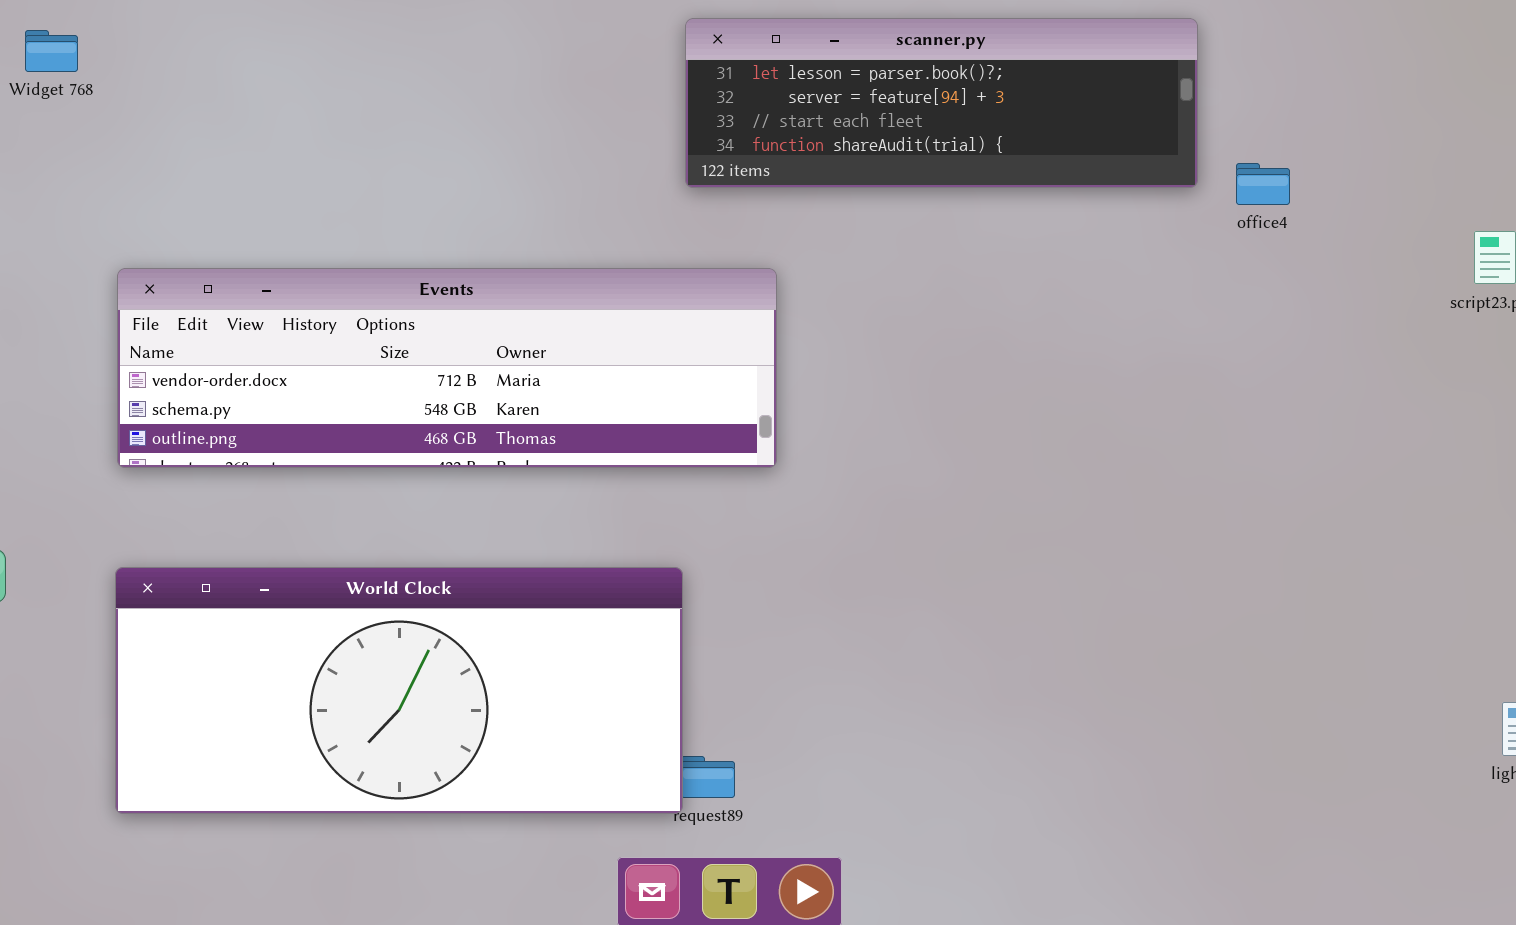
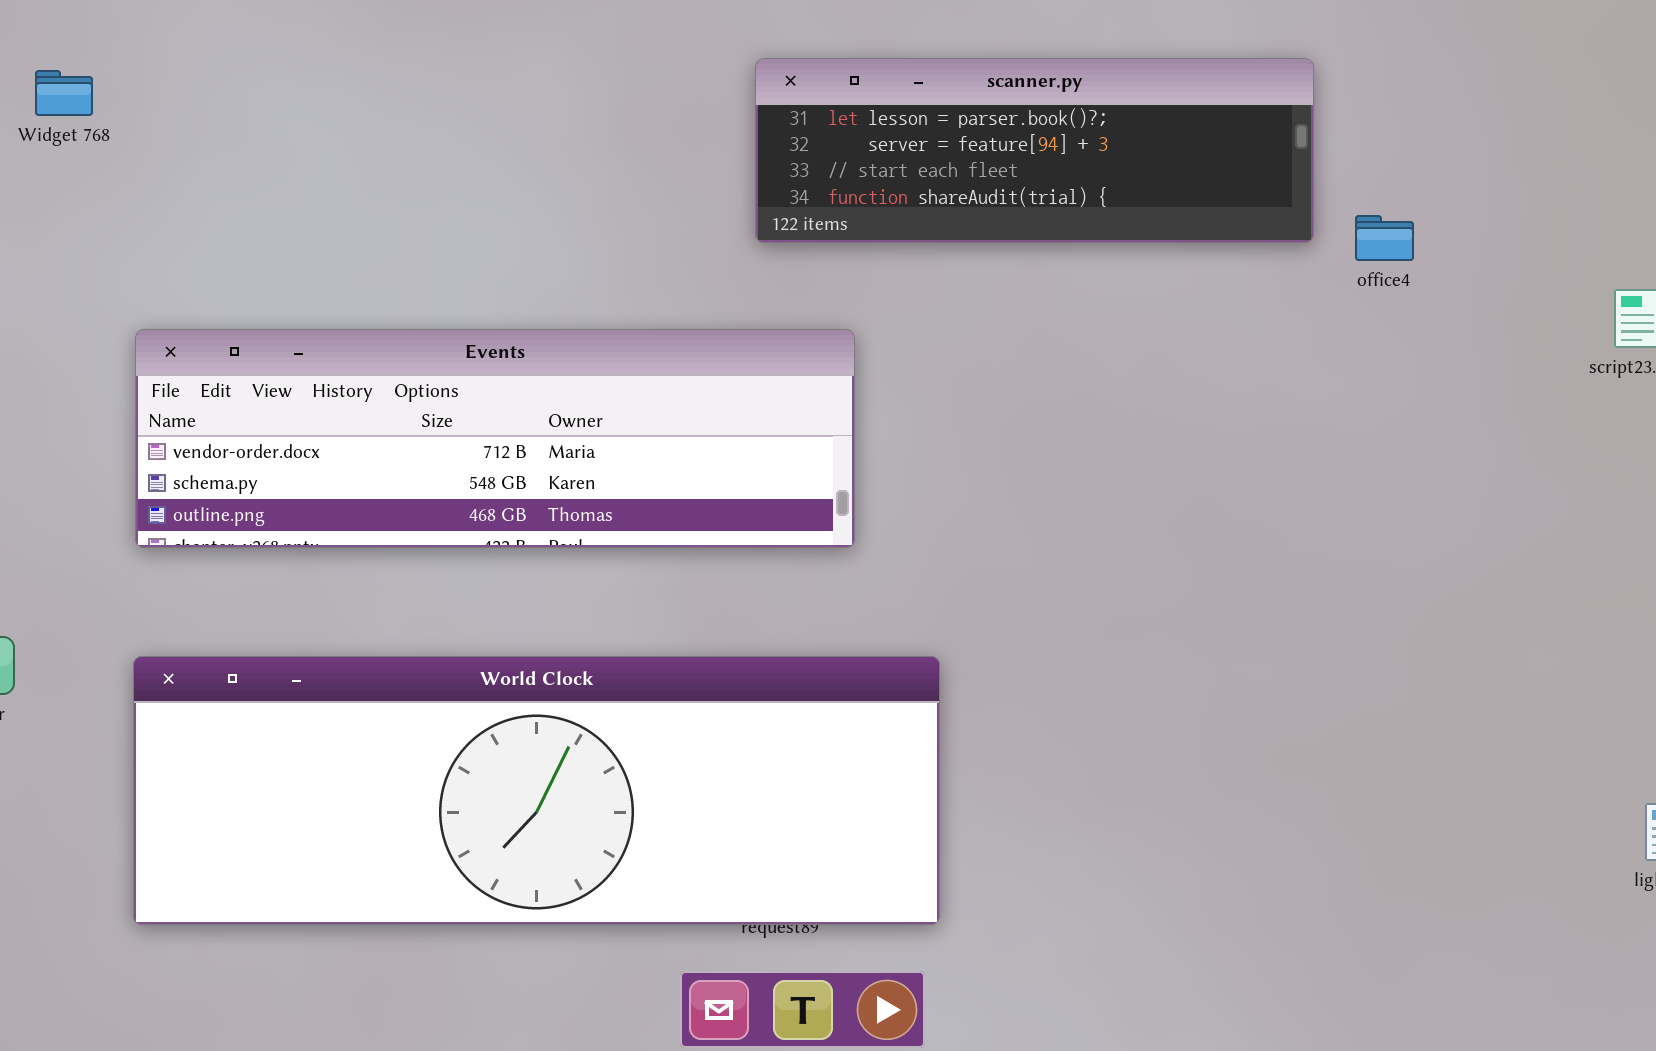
World Clock: [115,567,683,814] -> [133,656,940,925], resized

